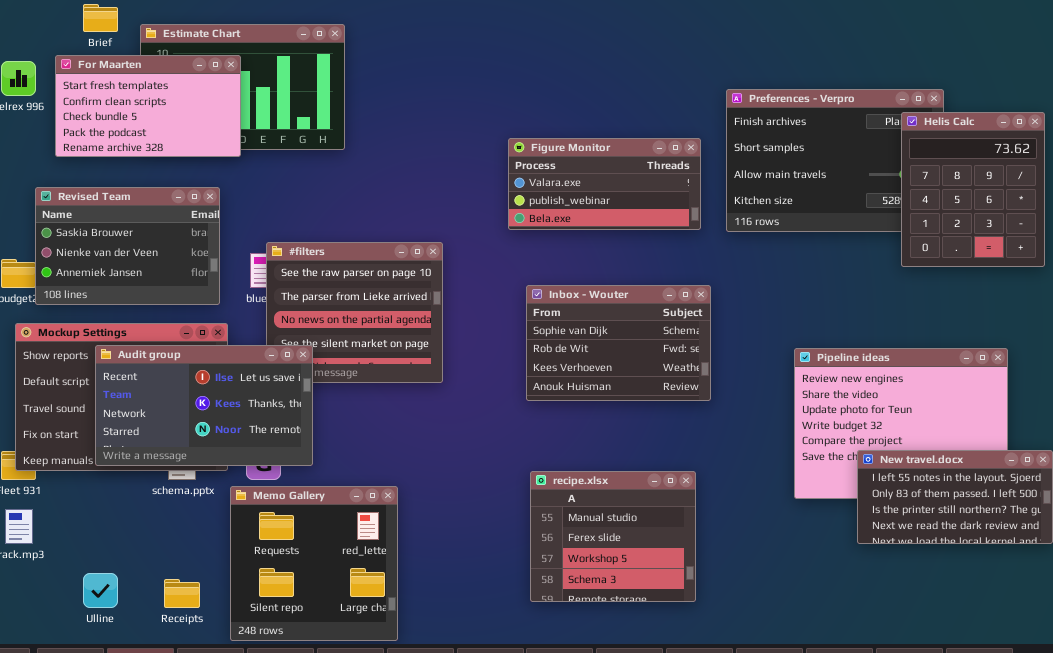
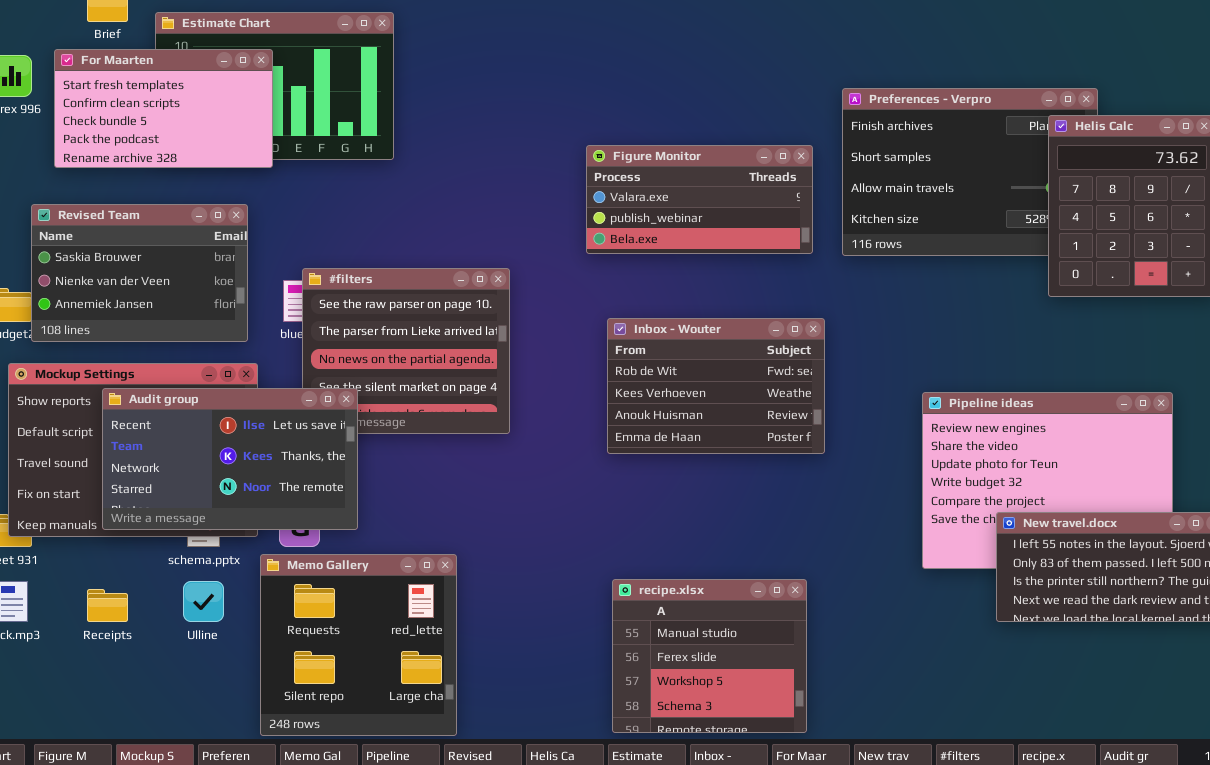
Inbox - Wouter: [526,285,711,401] -> [607,318,825,454], scrolled down 1 row
recipe.xlsx: [530,471,696,602] -> [612,579,807,733], moved
Ulline: [83,573,118,608] -> [183,581,224,622], moved
Receipts: [164,579,200,608] -> [87,589,128,622], moved

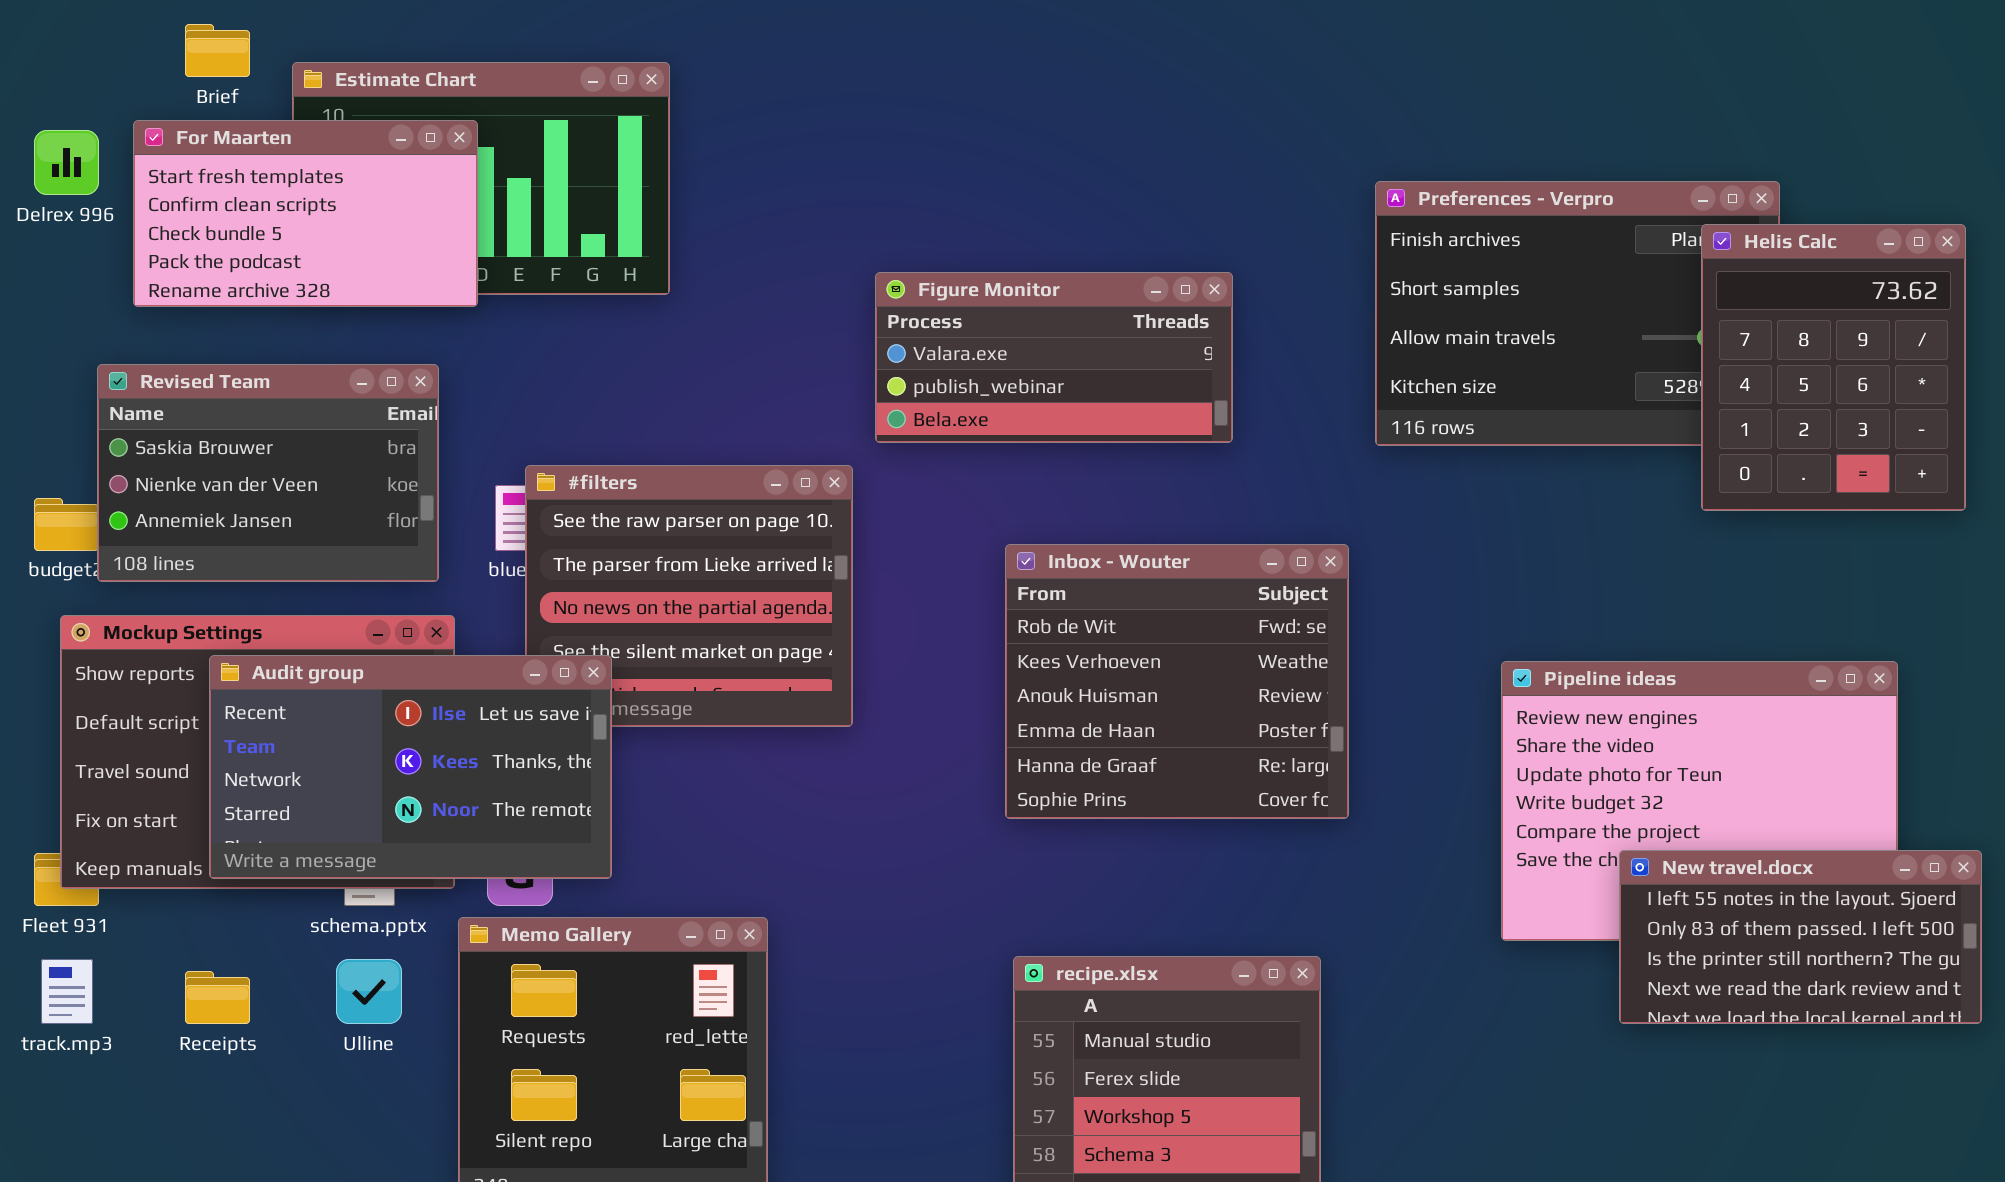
Figure Monitor: [586,145,813,254] -> [875,272,1233,443], moved
Inbox - Wouter: [607,318,825,454] -> [1005,544,1349,819], resized

